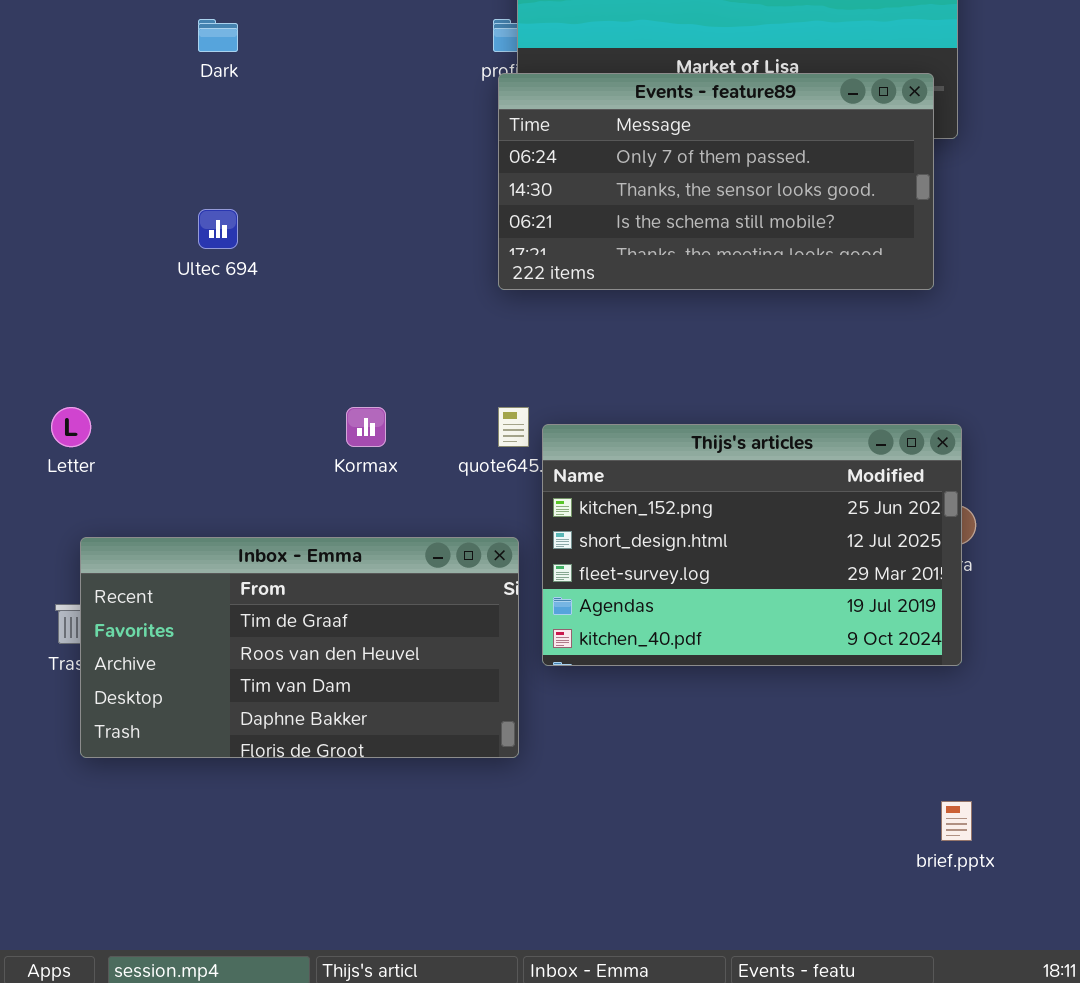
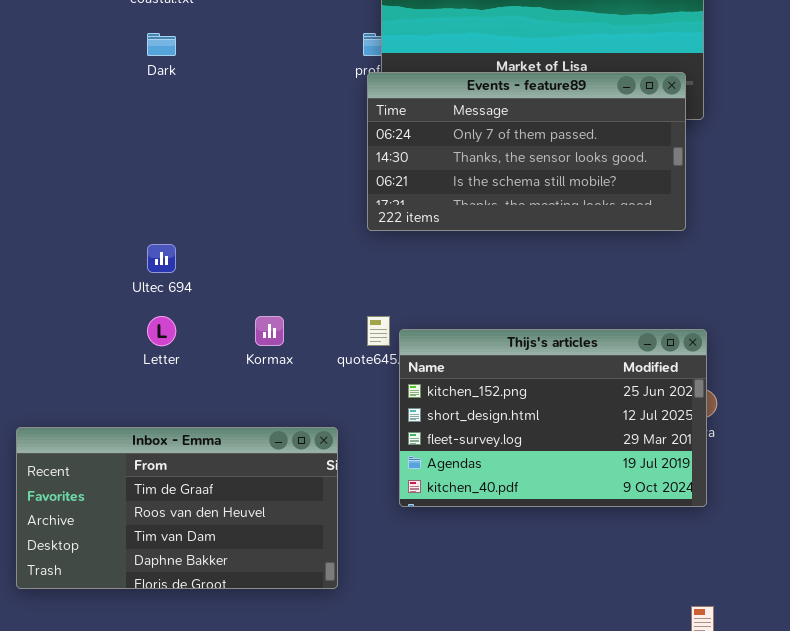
Ultec 694: [198,209,238,249] -> [147,244,176,273], moved
Letter: [51,407,91,447] -> [147,316,176,346], moved
Inbox - Emma: [80,537,519,758] -> [16,427,338,589], moved

